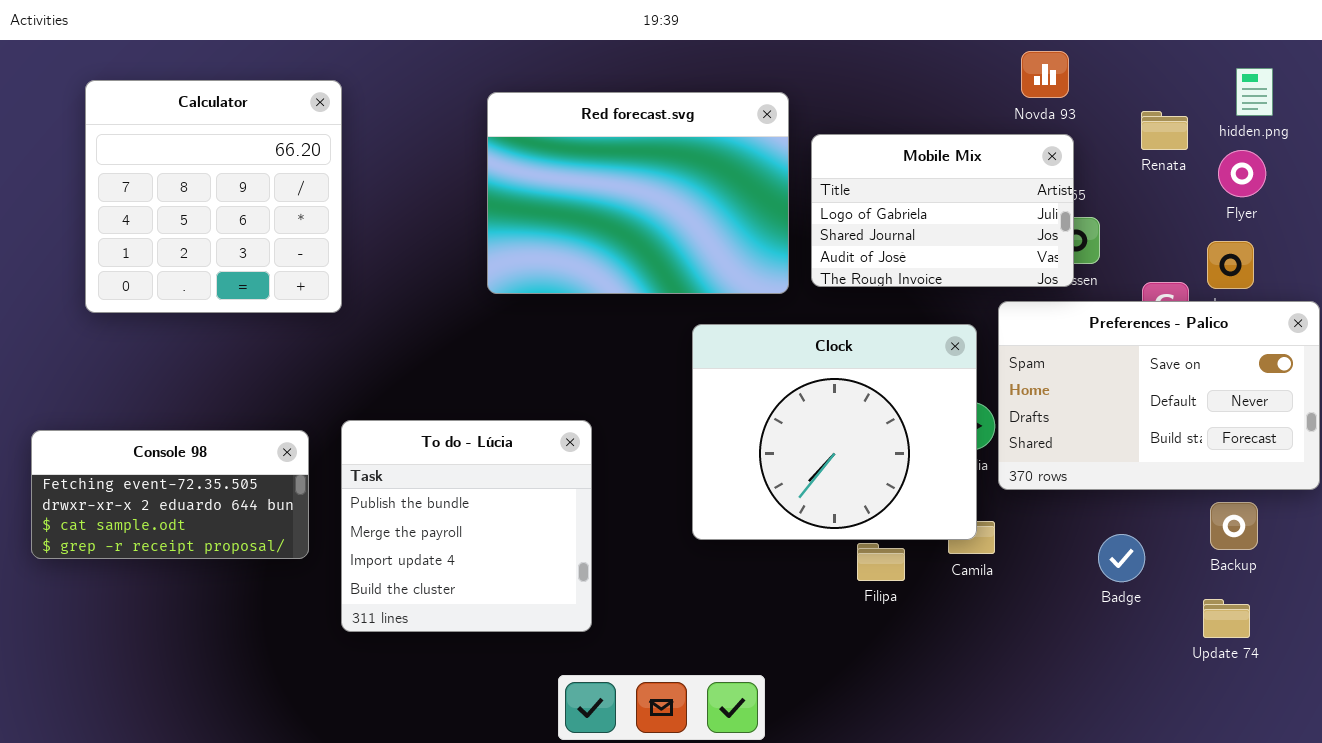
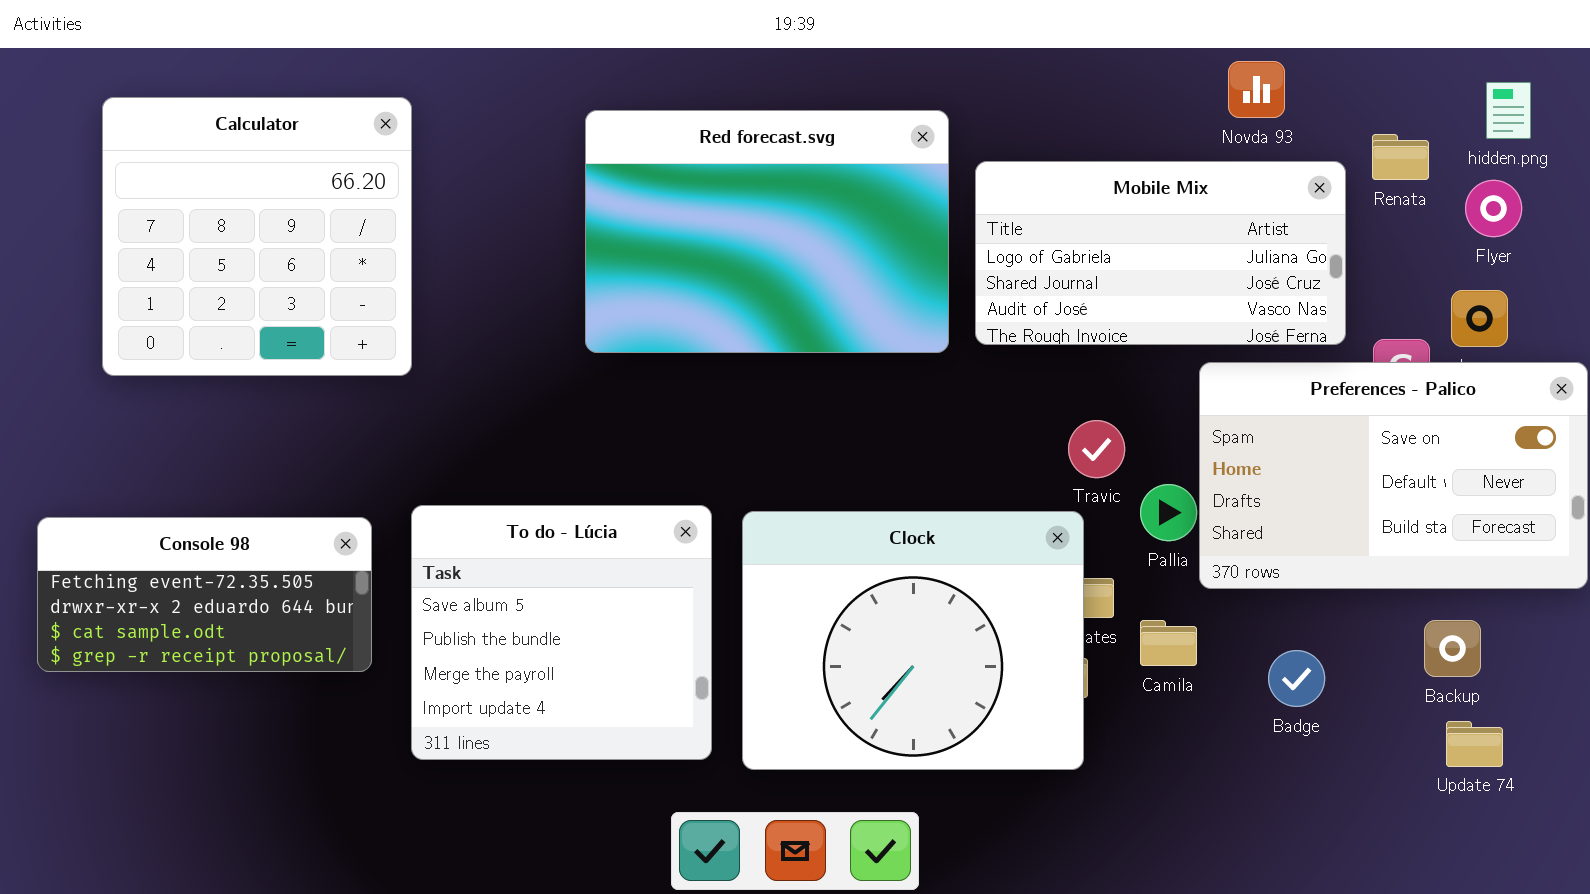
Mobile Mix: [811,134,1074,287] -> [975,161,1346,345], resized
Clock: [692,324,977,540] -> [742,511,1084,770], moved
To do - Lúcia: [341,420,592,632] -> [411,505,712,760], scrolled up 1 row
Backup: [1210,502,1258,550] -> [1424,620,1481,677], moved
Badge: [1098,534,1145,582] -> [1268,650,1325,707], moved

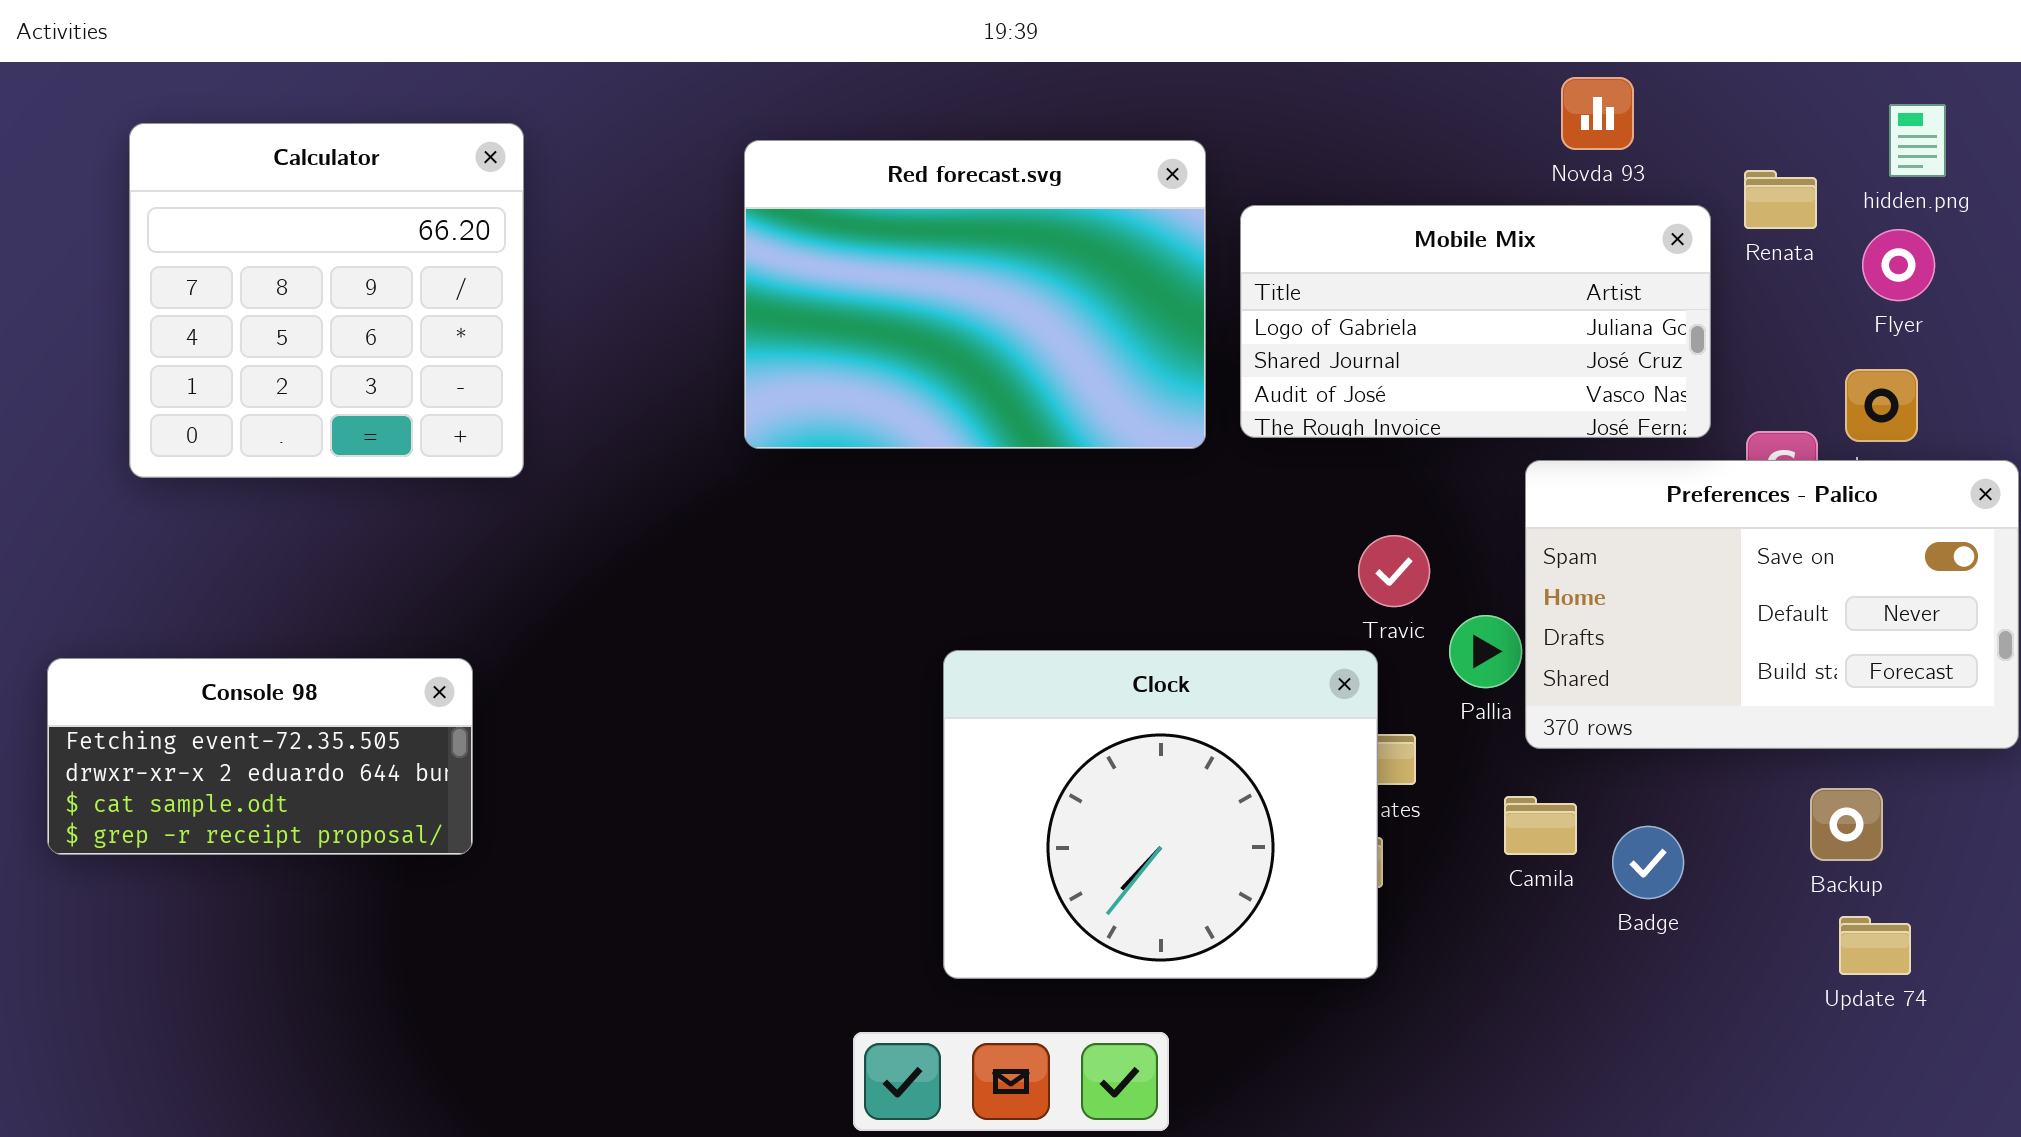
To do - Lúcia: [411,505,712,760] -> none, closed
Camila: [1140,620,1197,666] -> [1504,796,1577,855], moved

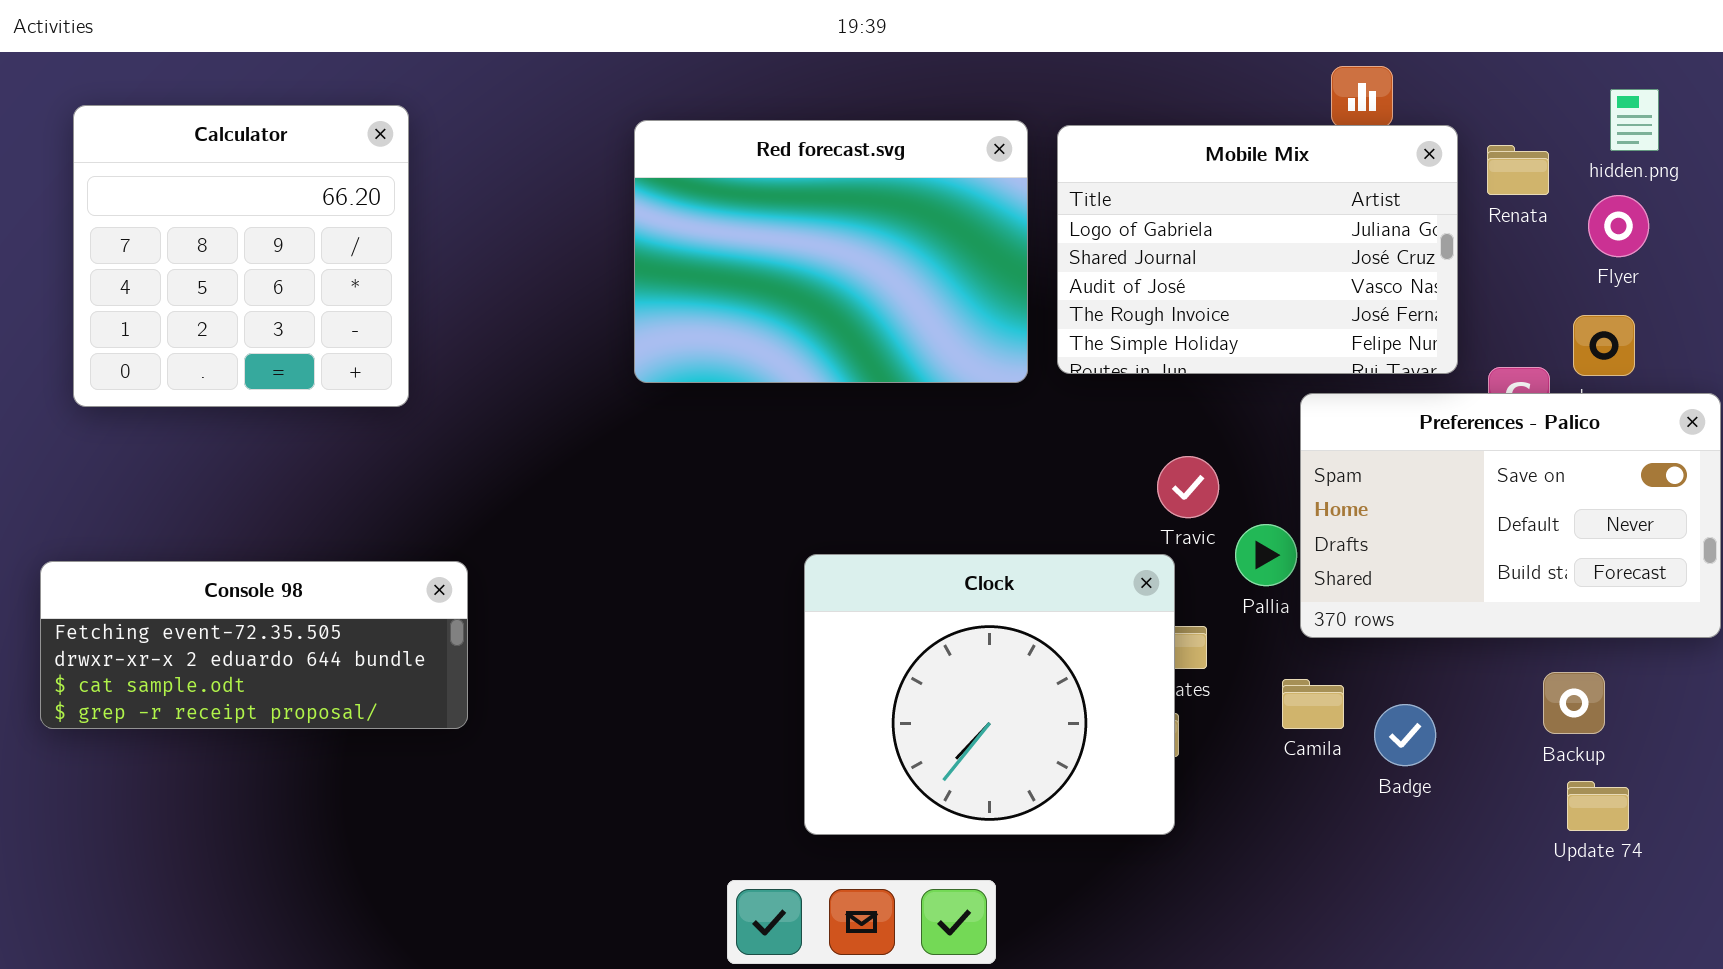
Calculator: [129,123,524,478] -> [73,105,409,407], moved
Mobile Mix: [1240,205,1711,438] -> [1057,125,1458,374], resized
Console 98: [47,658,473,855] -> [40,561,468,729], resized

